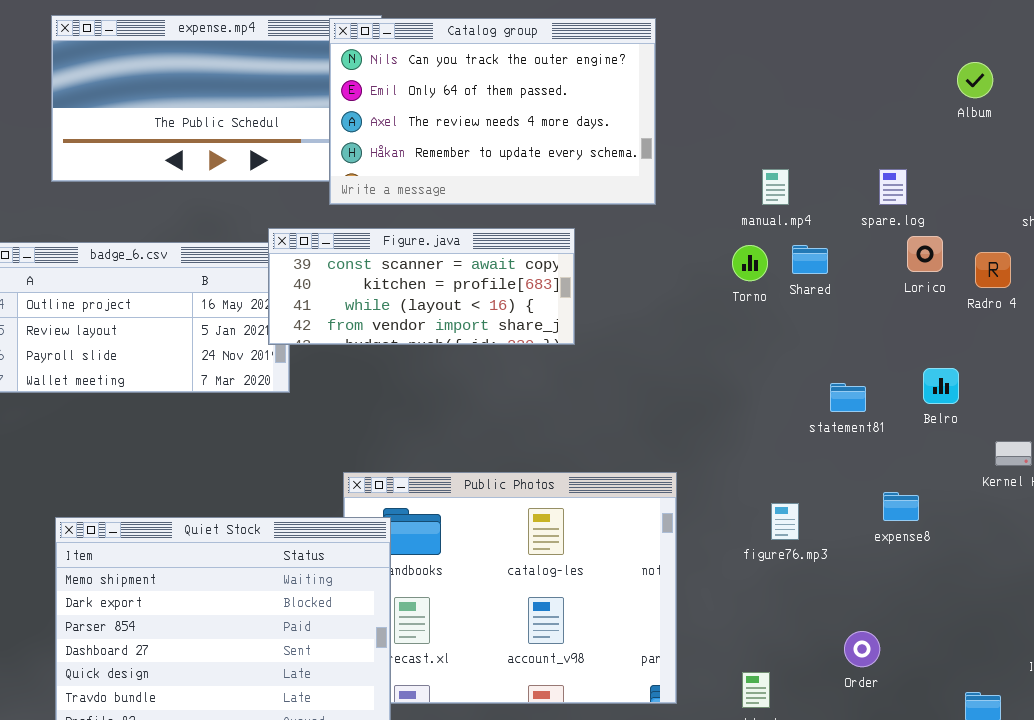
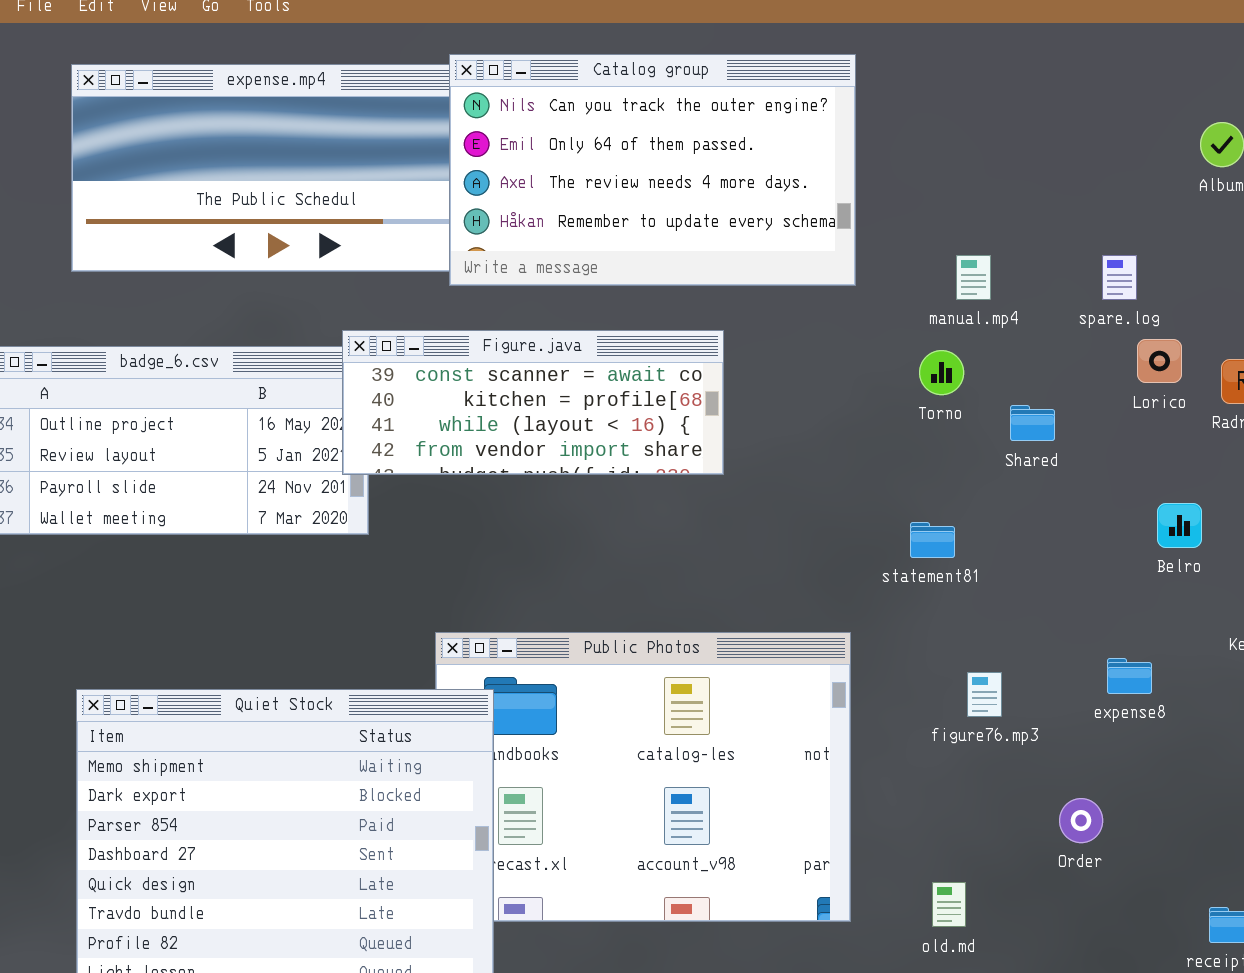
Catalog group: [329,18,656,205] -> [449,54,856,286], moved
Shared: [792,245,828,274] -> [1010,405,1055,441], moved
statement81: [830,383,866,412] -> [910,522,955,558], moved
Order: [844,631,880,667] -> [1059,798,1103,843], moved

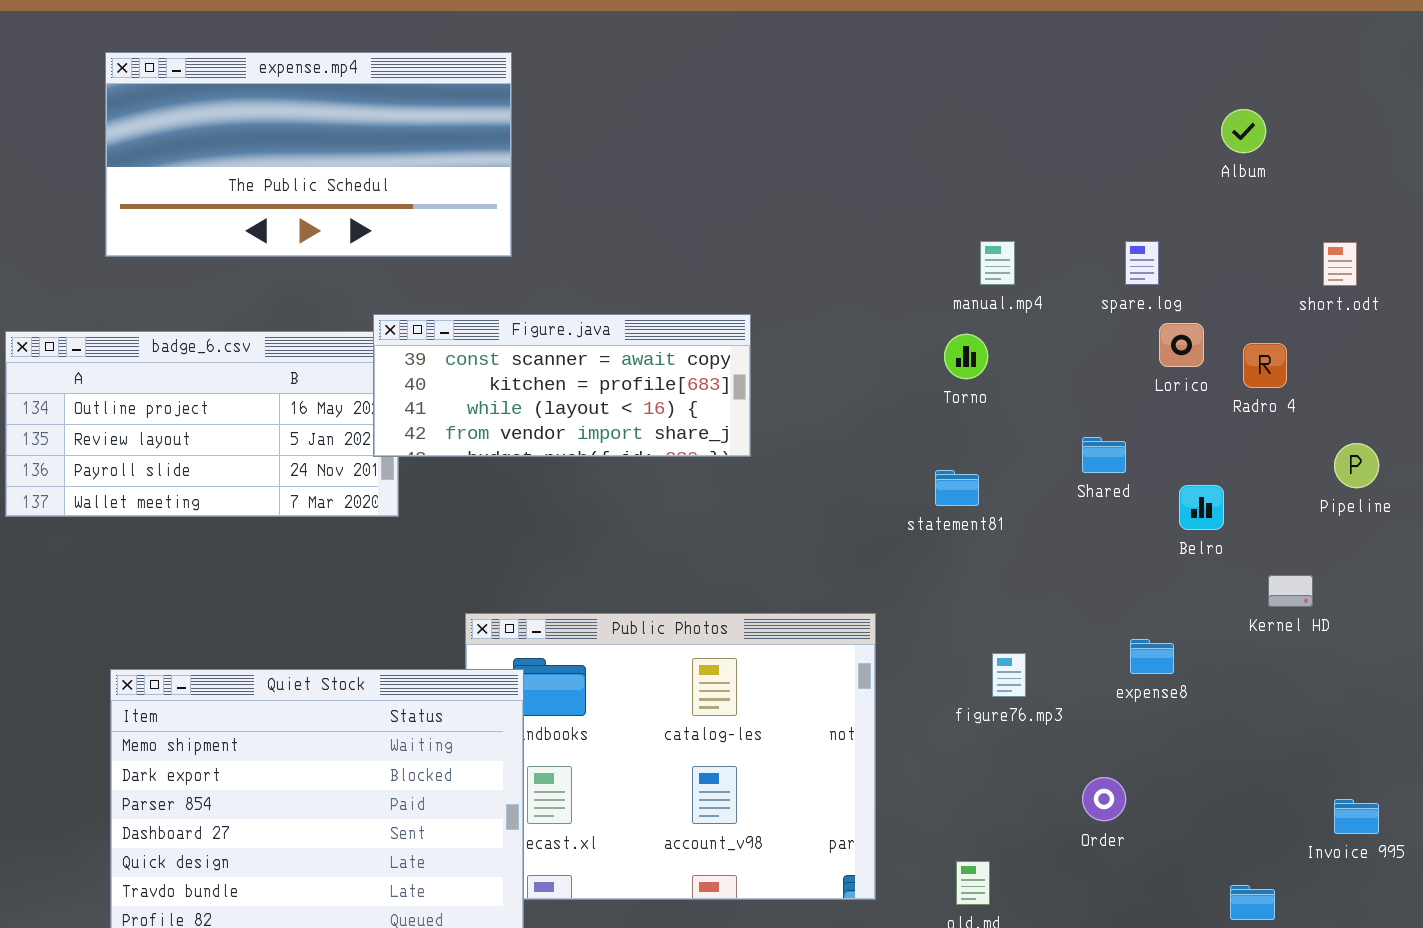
Catalog group: [449,54,856,286] -> none, closed
Shared: [1010,405,1055,441] -> [1082,437,1126,473], moved
statement81: [910,522,955,558] -> [935,470,979,506], moved

